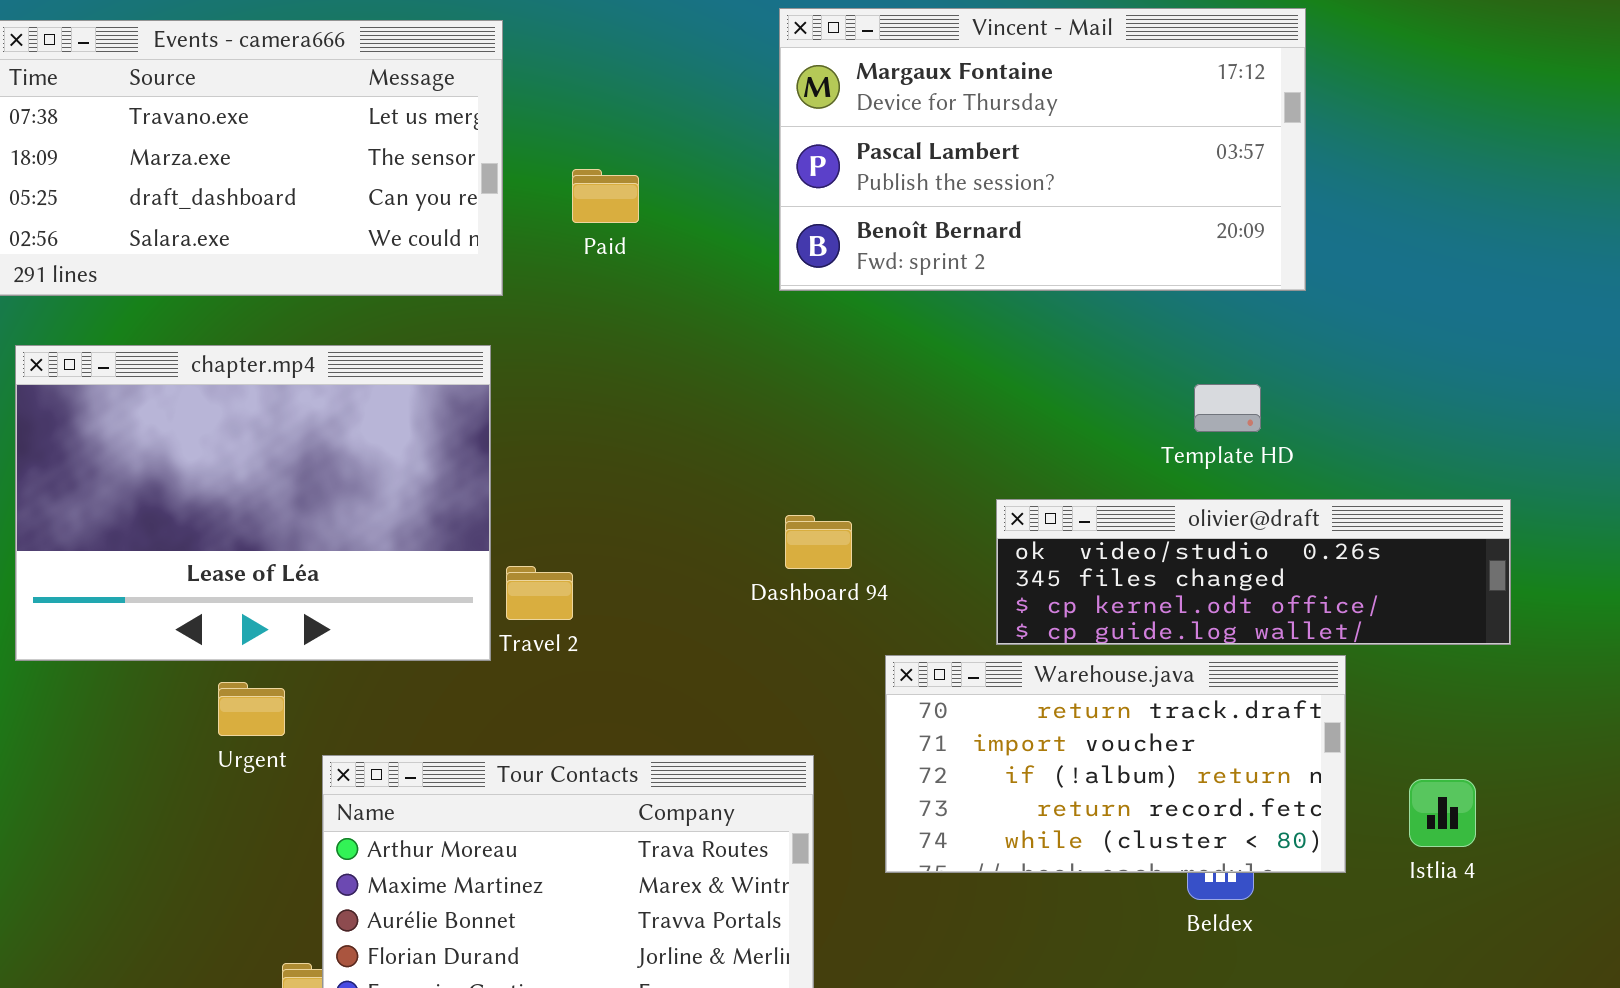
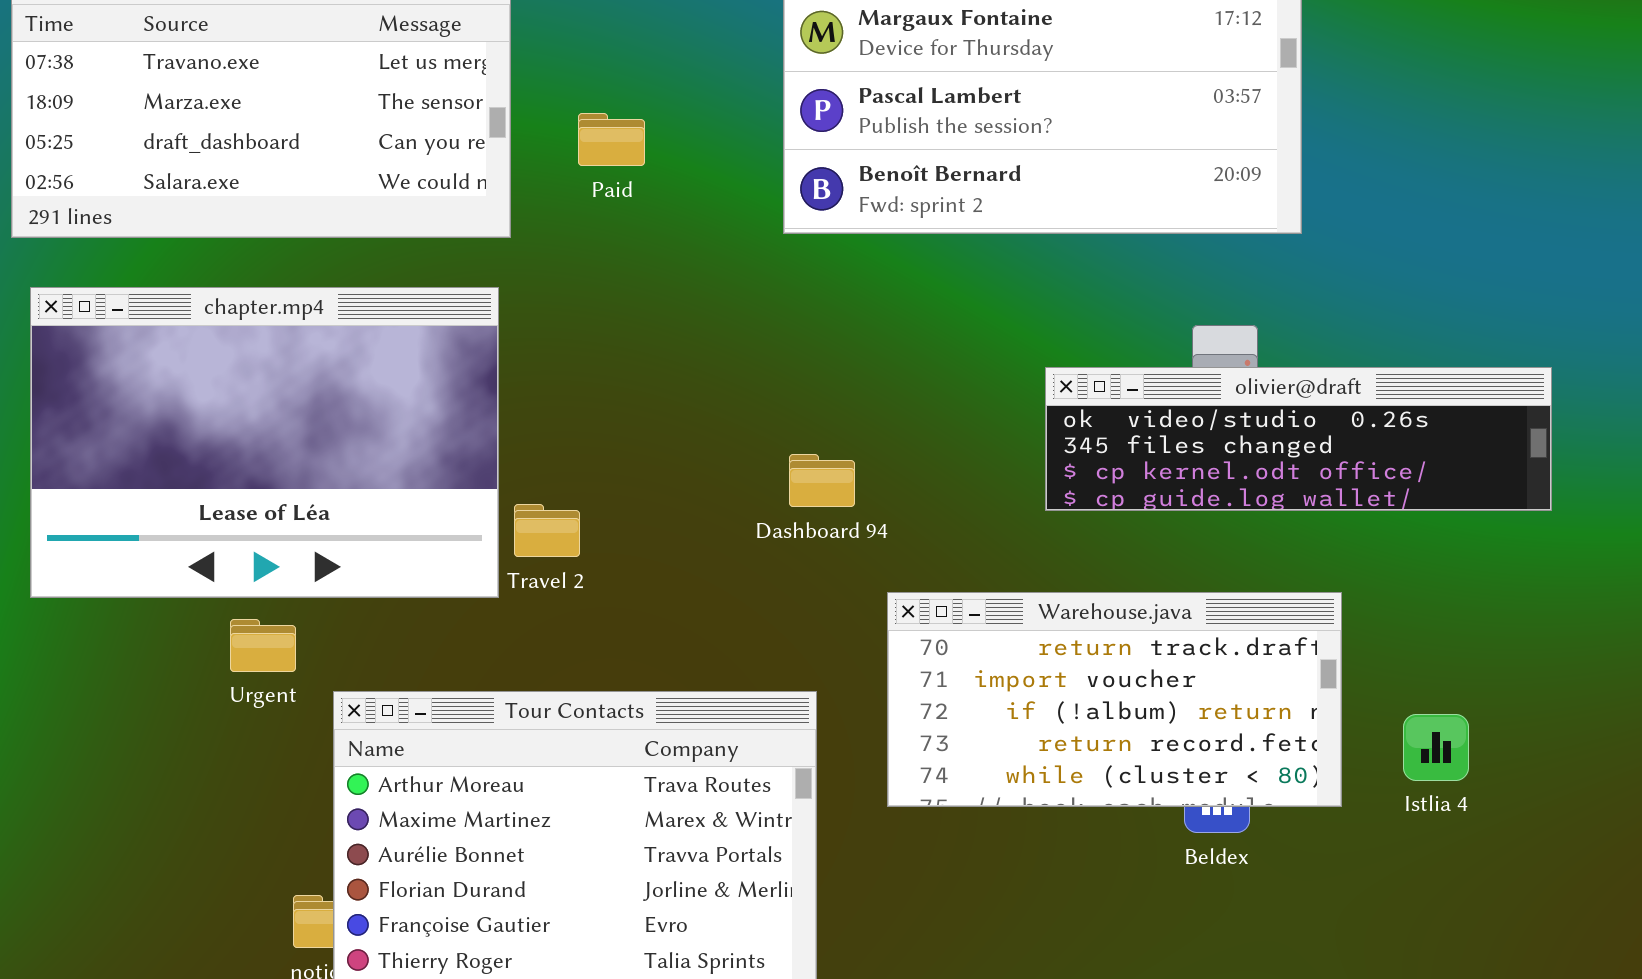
olivier@draft: [996,499,1511,645] -> [1045,367,1552,511], moved

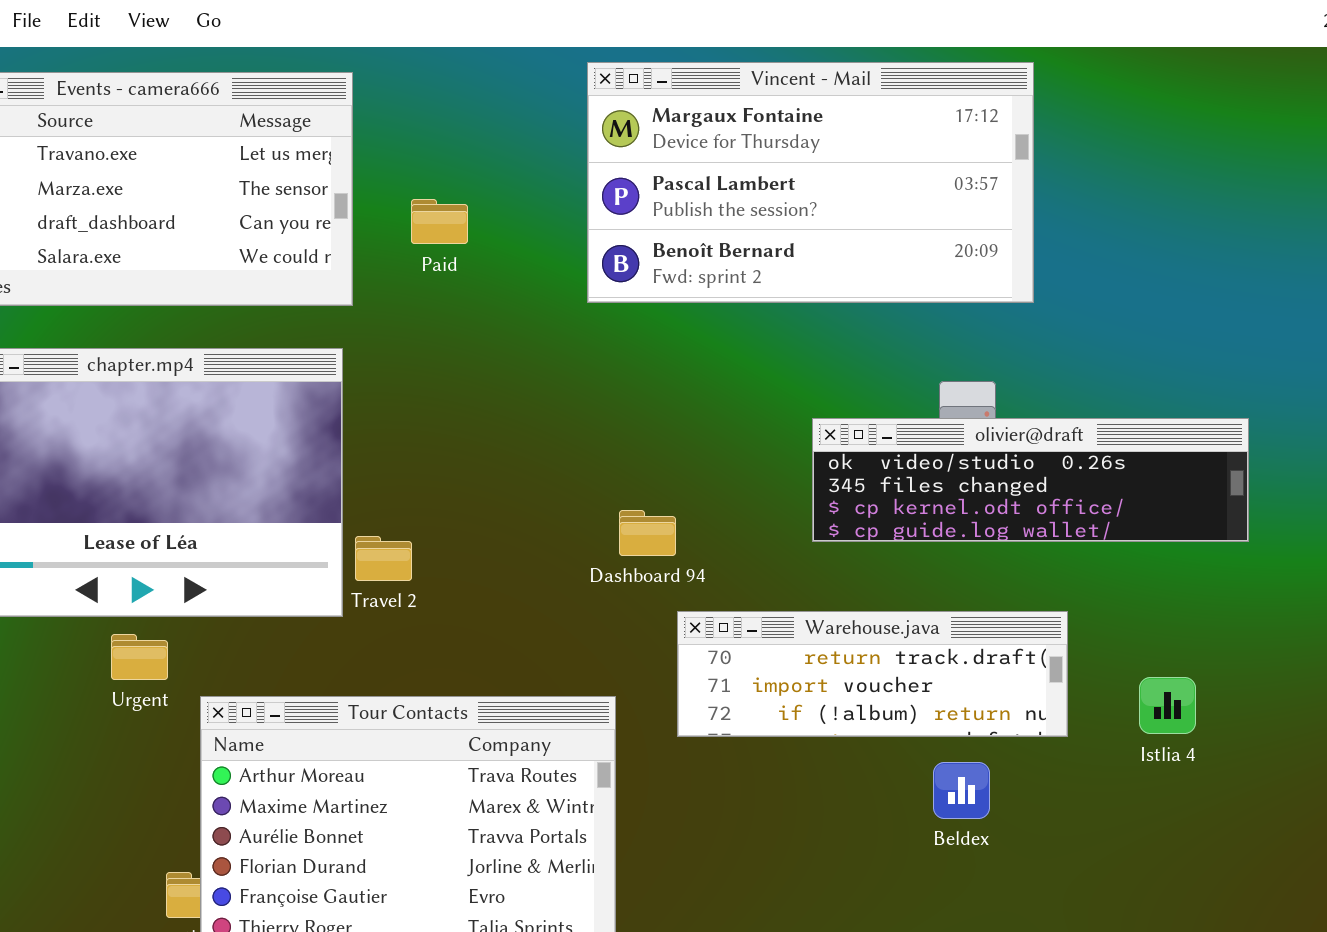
Dashboard 94: [789,454,855,507] -> [619,510,676,556], moved
Warehouse.java: [887,592,1342,807] -> [677,611,1068,737], resized
Istlia 4: [1403,714,1469,781] -> [1139,677,1196,734], moved

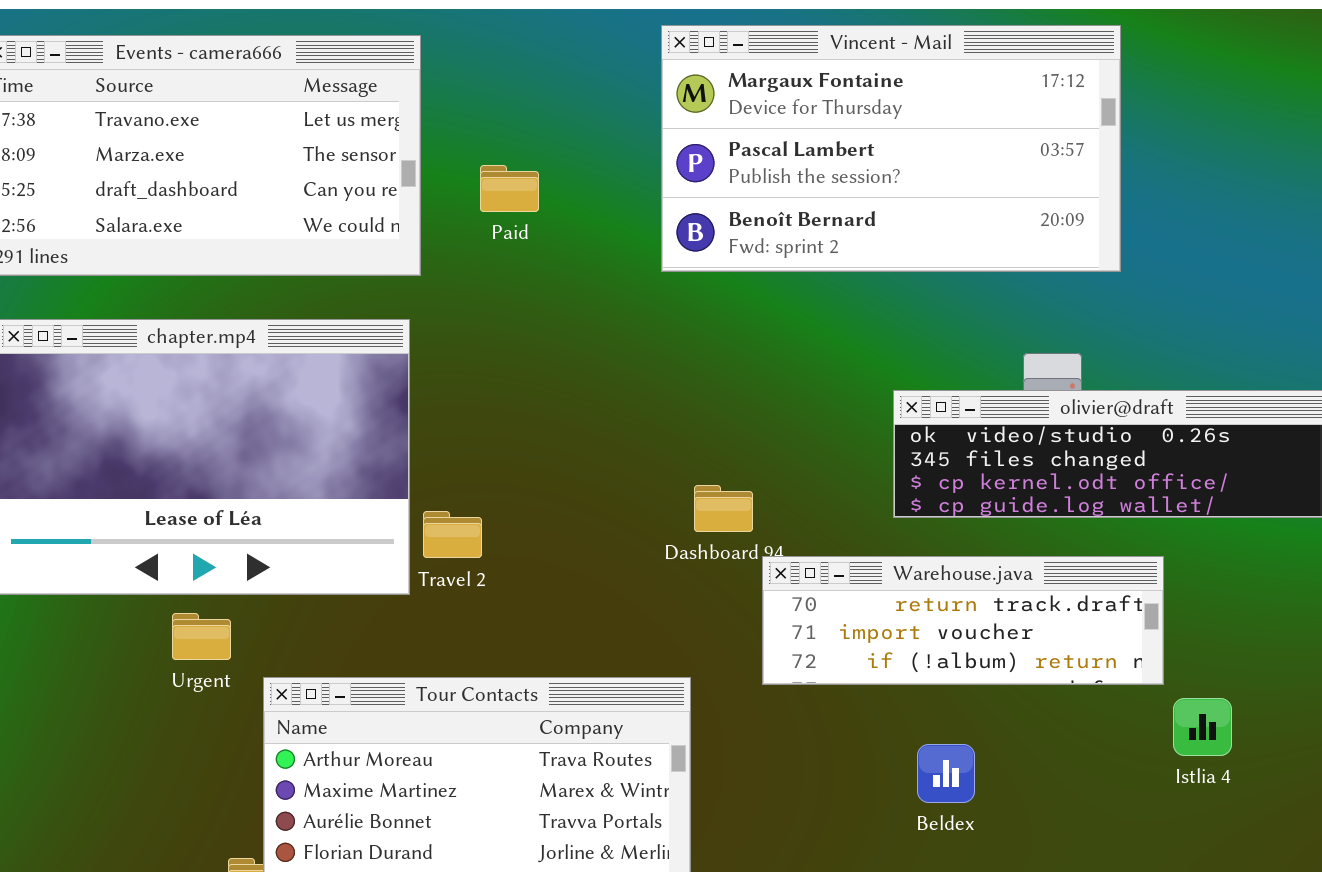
Warehouse.java: [677,611,1068,737] -> [762,556,1164,685], moved
Istlia 4: [1139,677,1196,734] -> [1173,698,1232,756], moved
Beldex: [933,762,990,819] -> [917,744,975,803], moved

